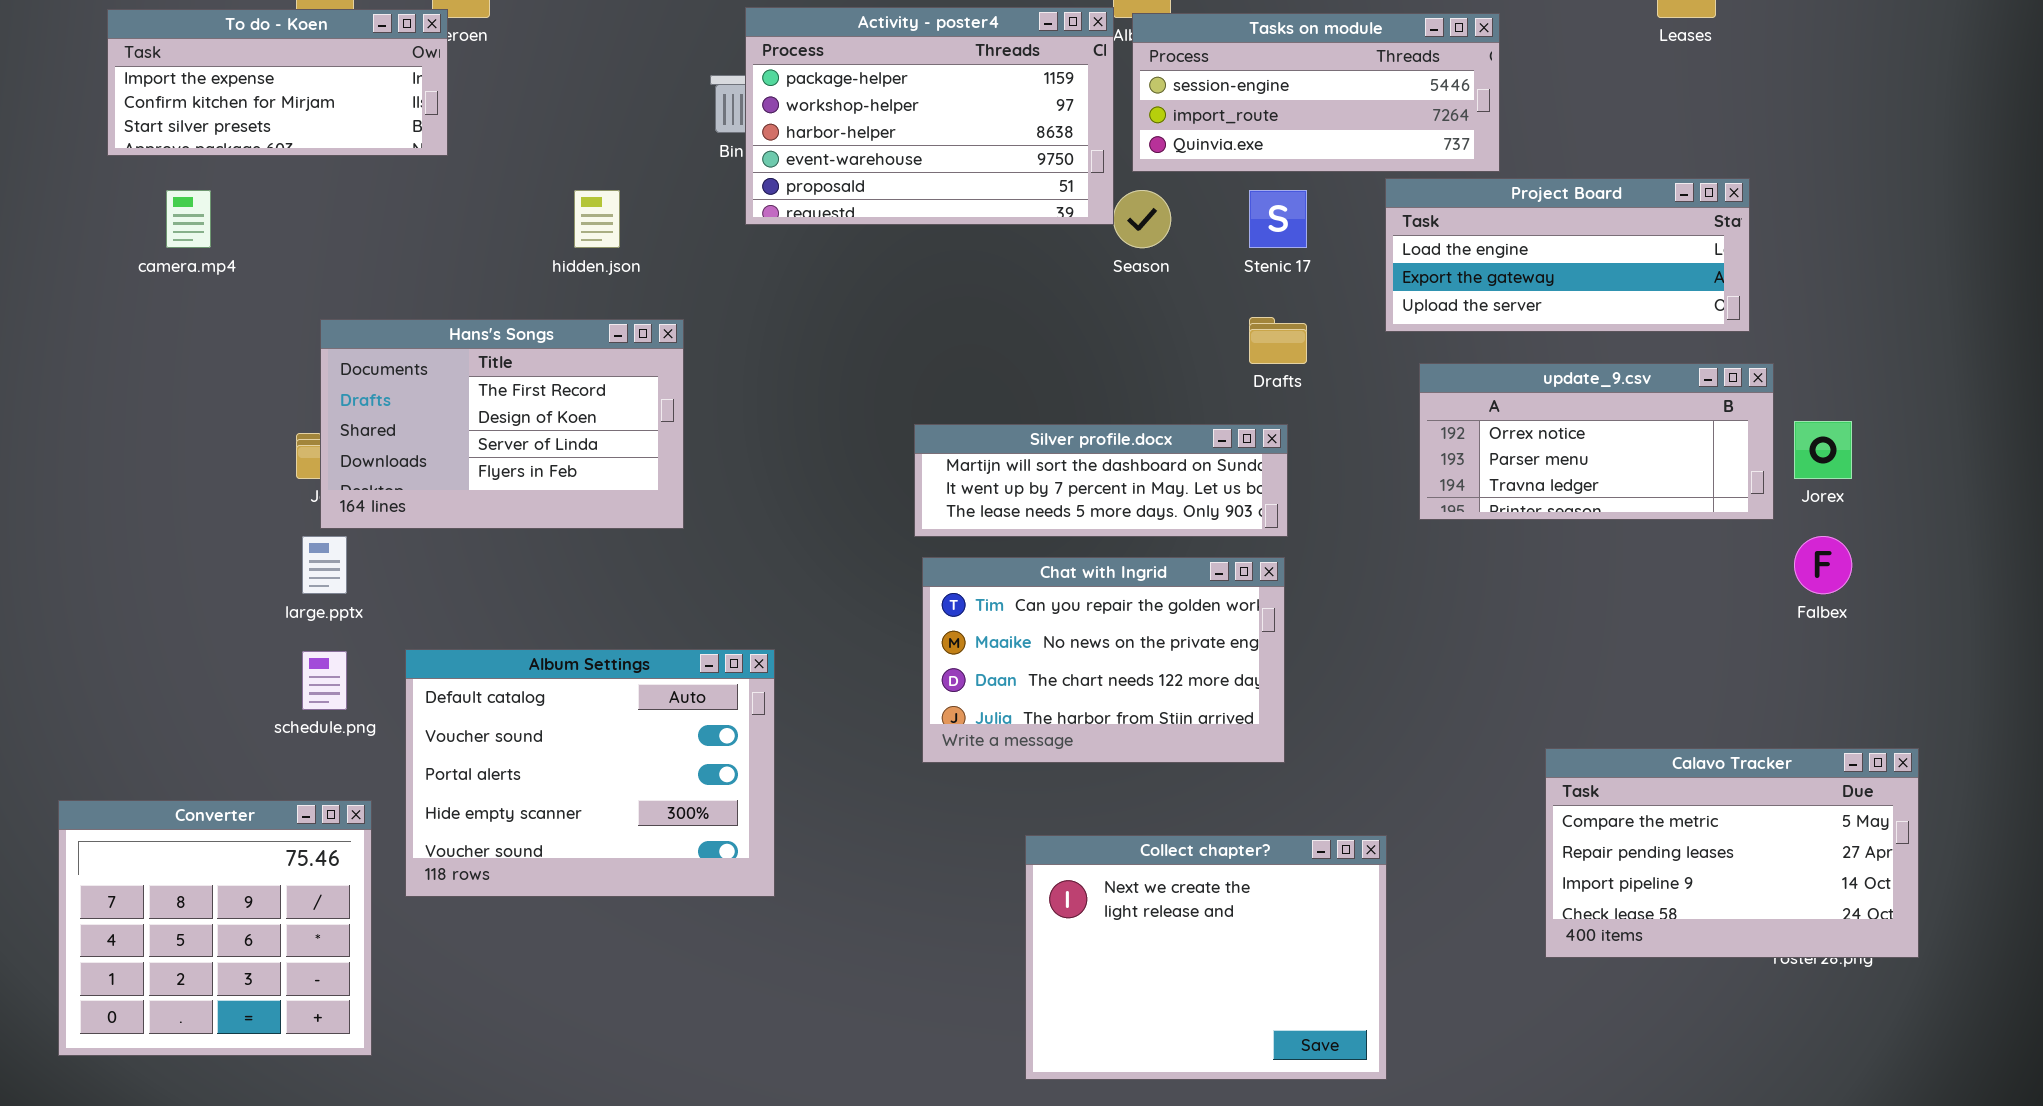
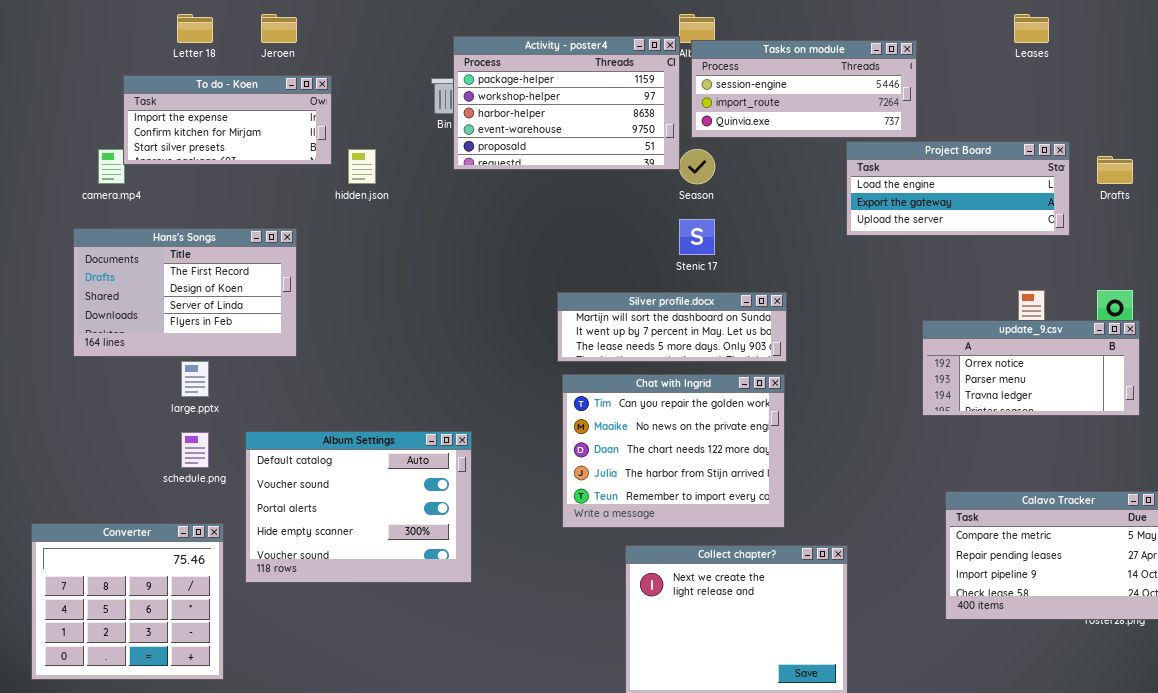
To do - Koen: [107,9,448,156] -> [123,75,332,165], moved
Stenic 17: [1249,190,1307,248] -> [679,219,715,255], moved
Drafts: [1249,317,1307,364] -> [1097,156,1133,184], moved
Hans's Songs: [320,319,684,529] -> [73,228,297,357], moved
update_9.csv: [1419,363,1774,520] -> [922,320,1140,416], moved
Chat with Ingrid: [922,557,1285,763] -> [562,374,785,528], resized

